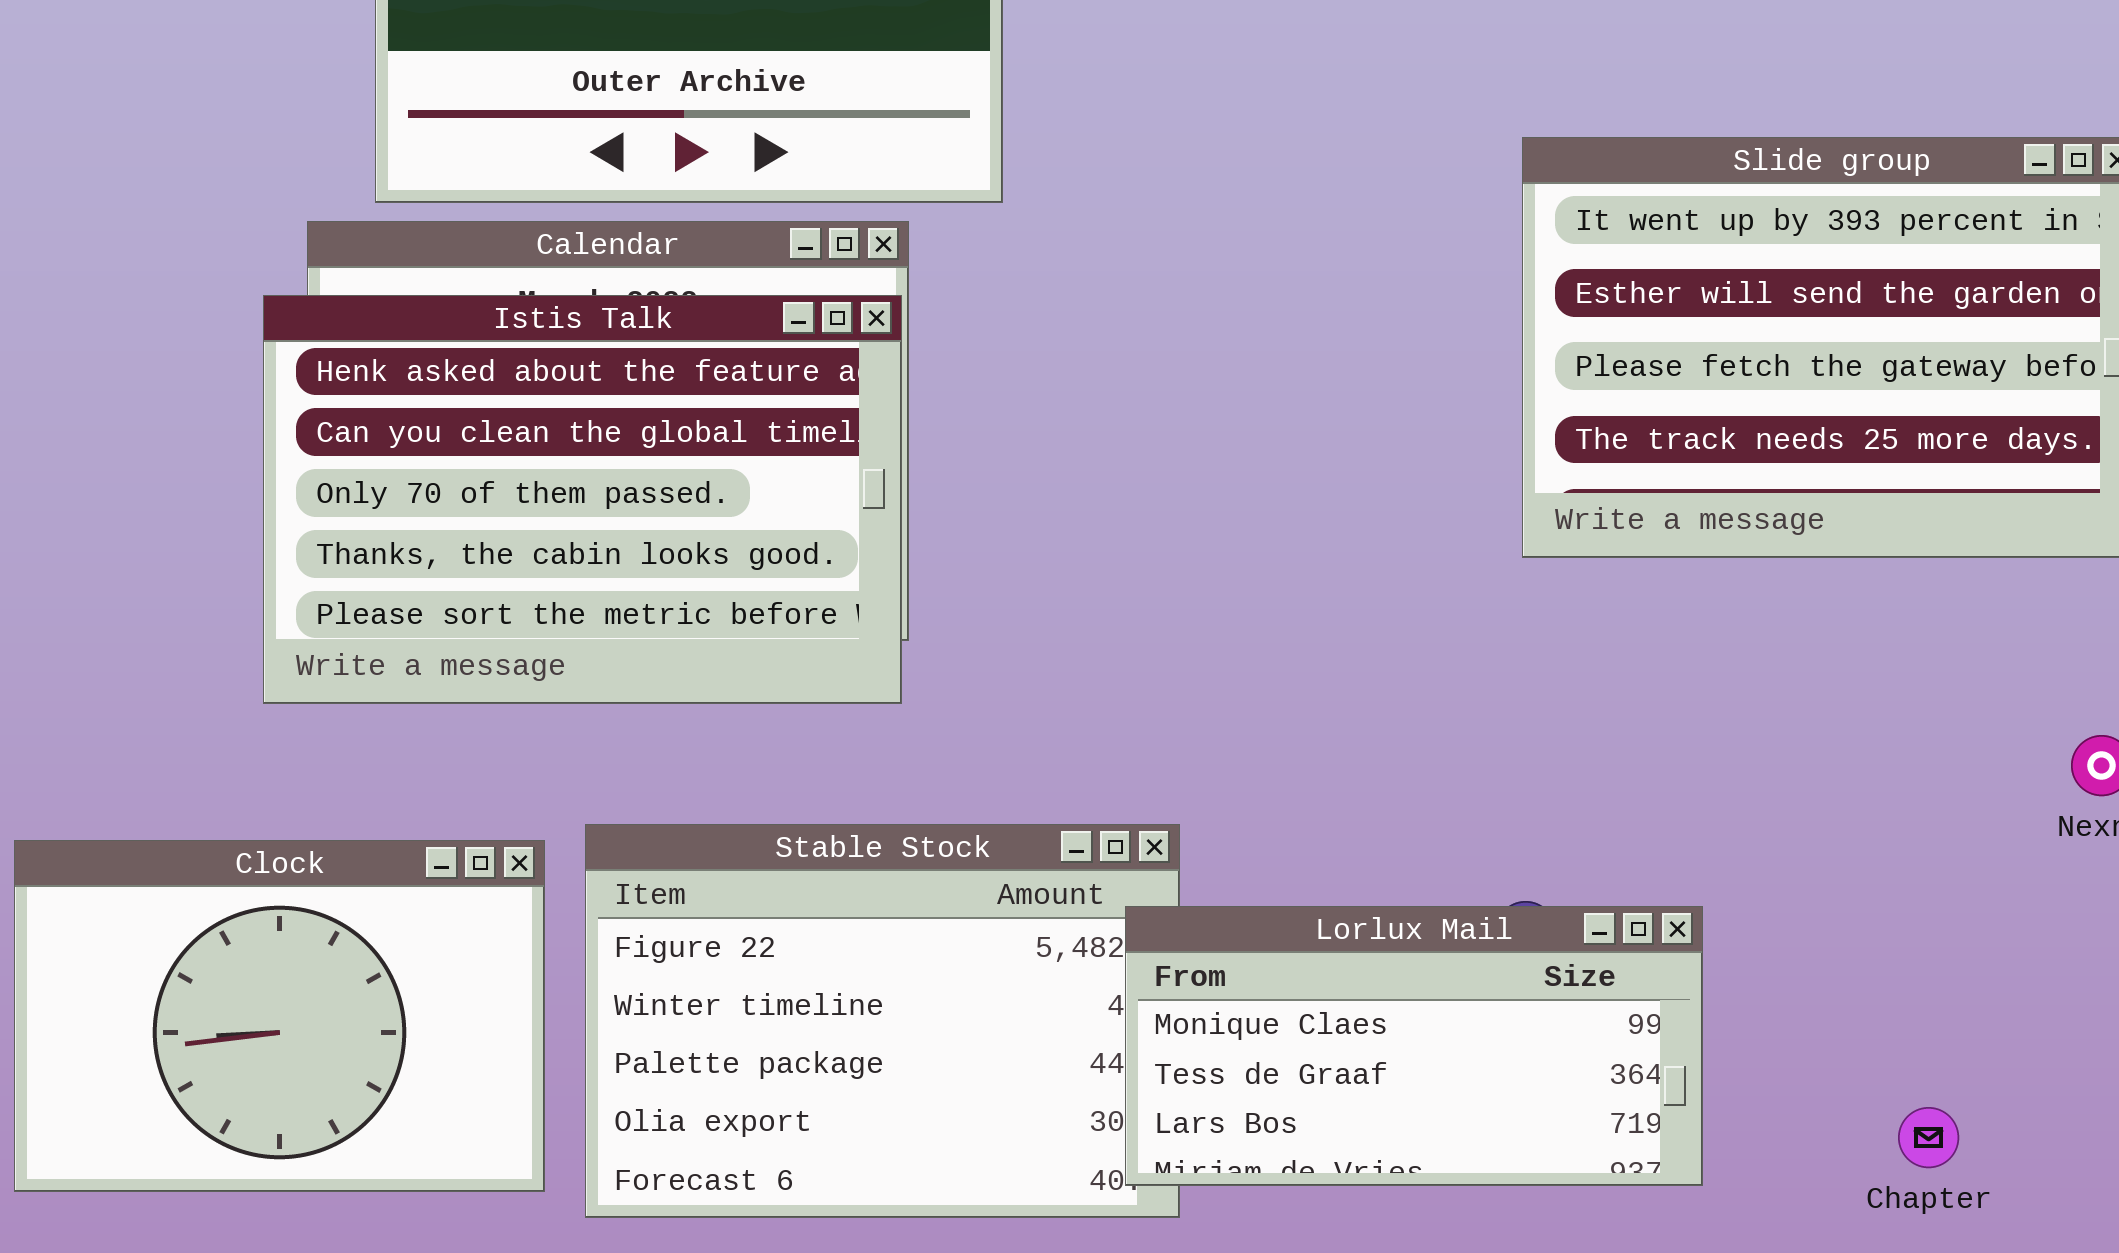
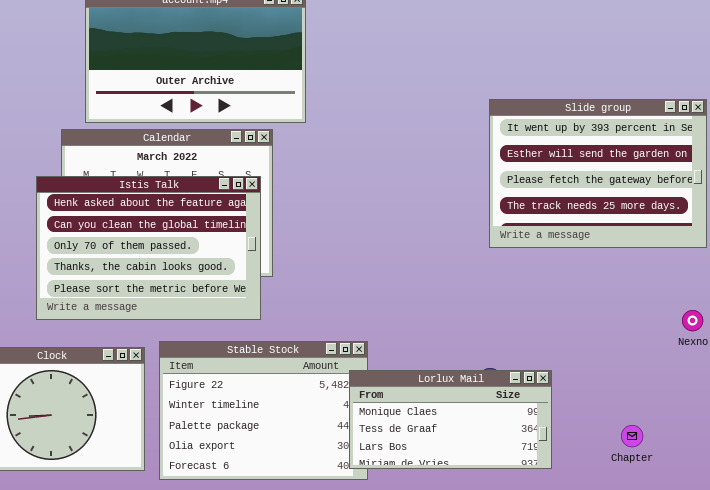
Istis Talk: [263,295,902,704] -> [36,176,261,320], moved
Chapter: [1898,1107,1959,1168] -> [621,425,643,447], moved

